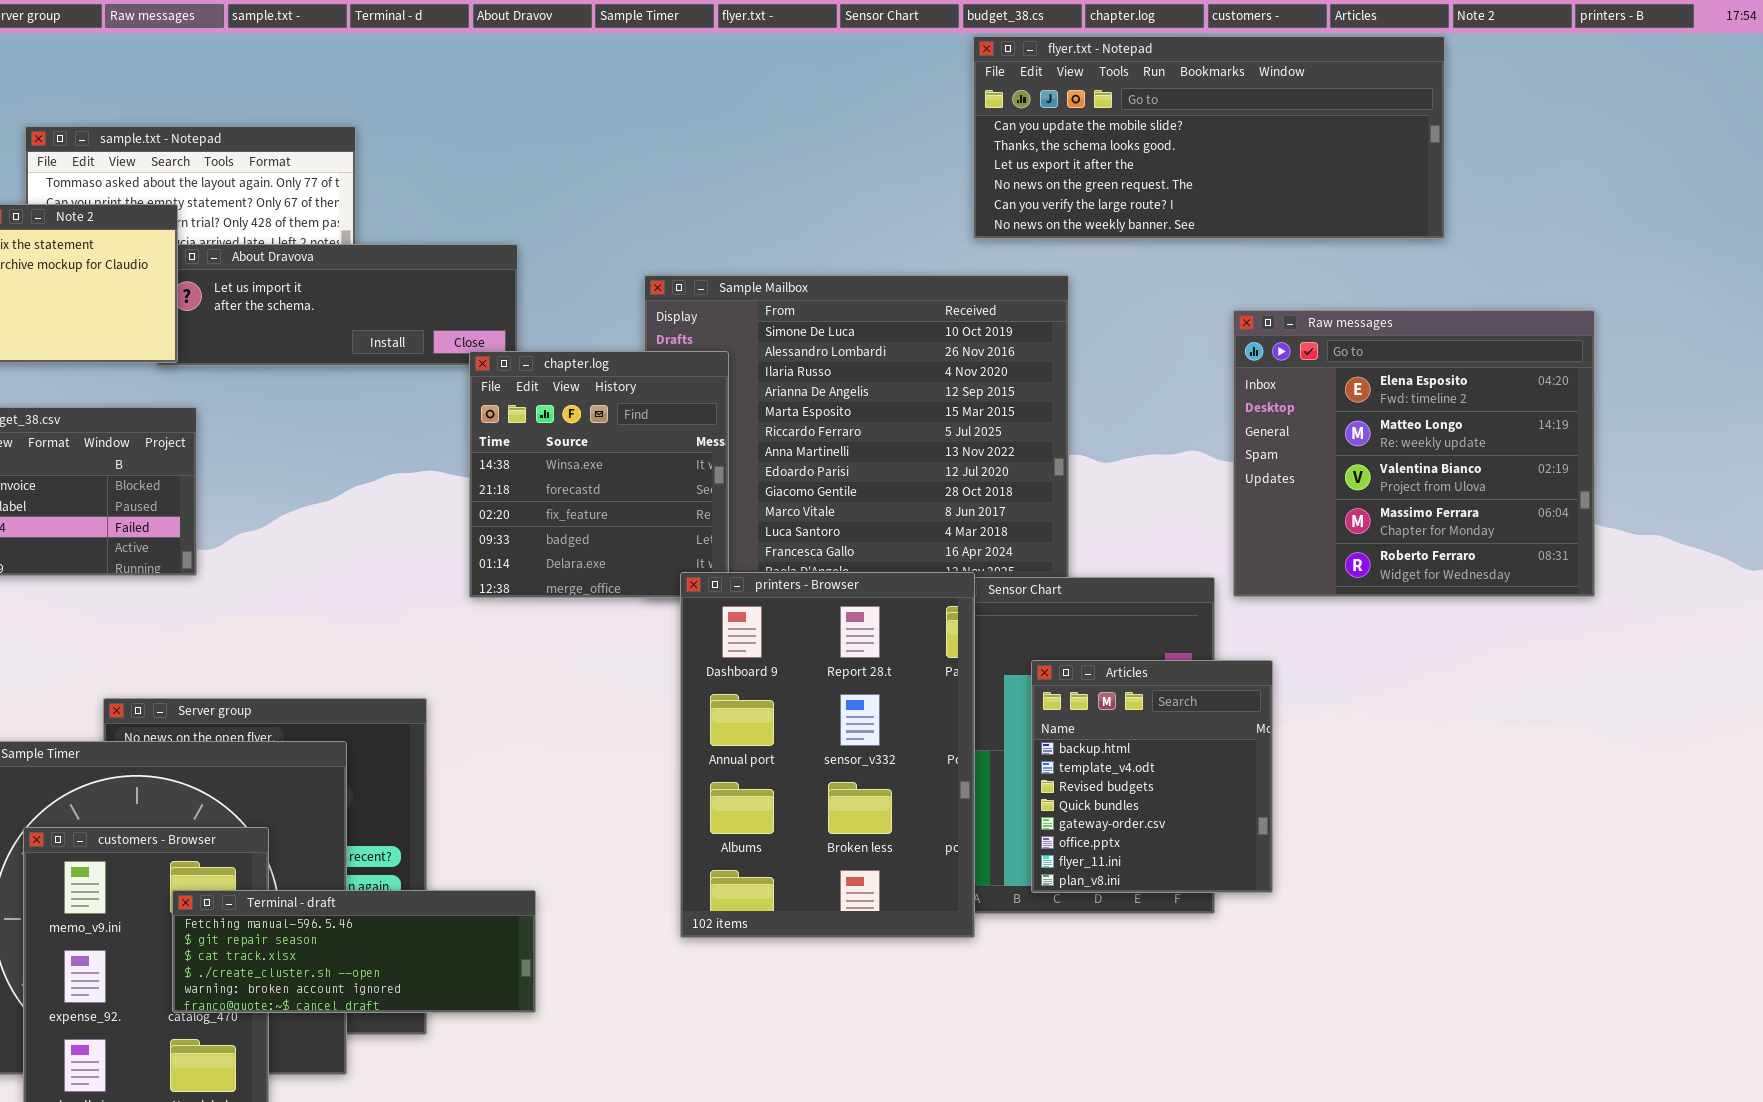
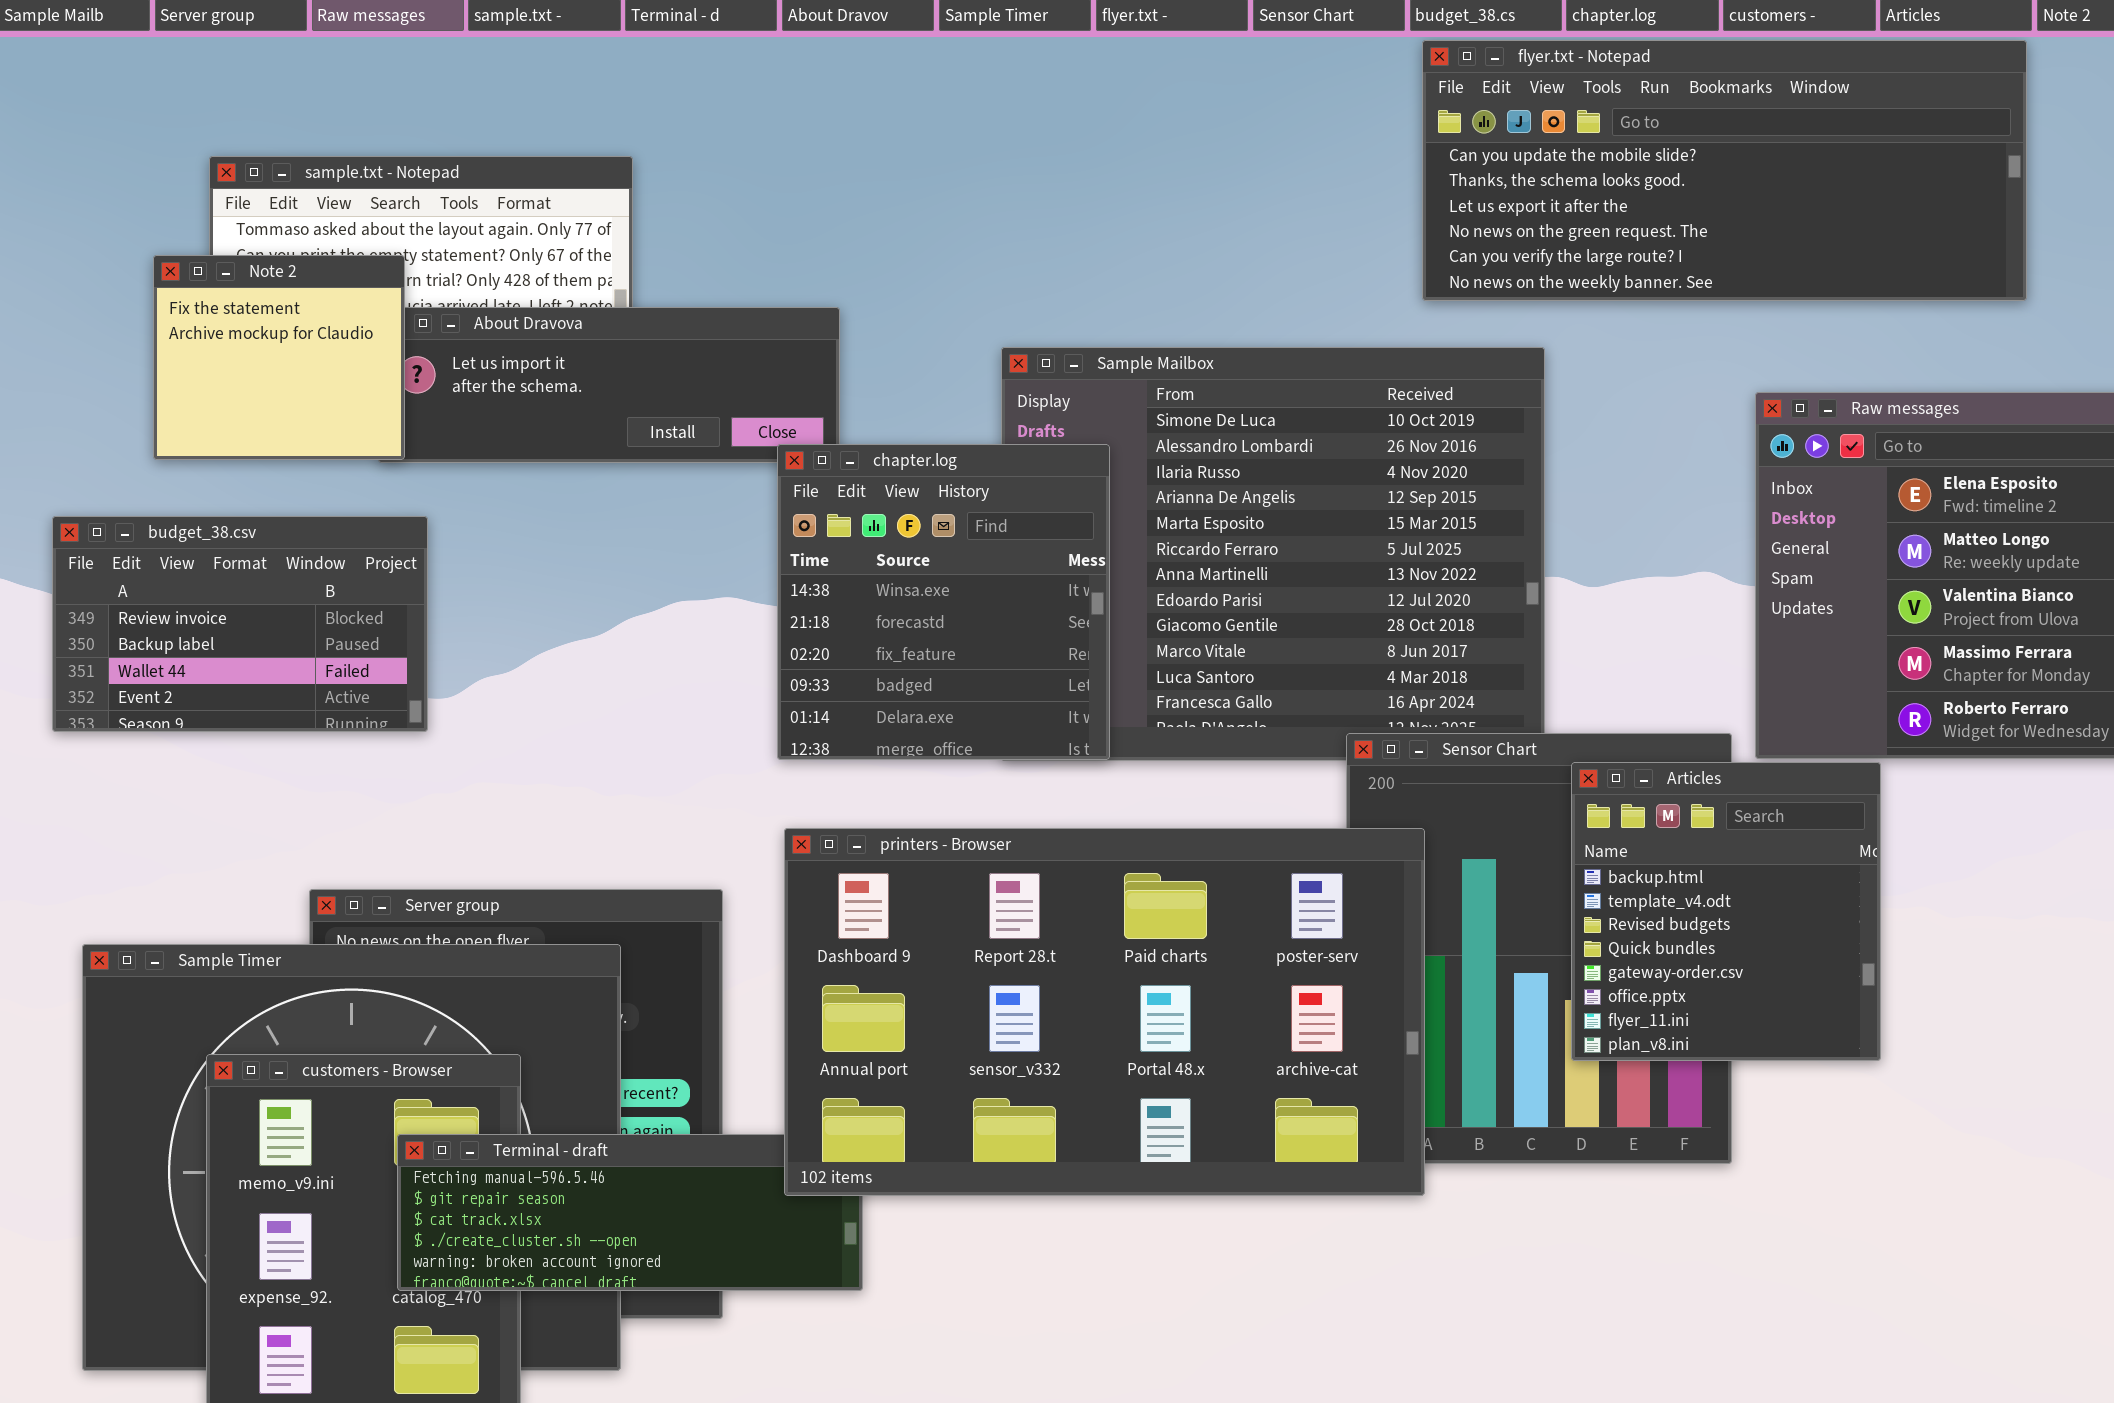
printers - Browser: [680,572,975,938] -> [784,828,1425,1196], resized
Articles: [1031,660,1273,893] -> [1571,762,1881,1061], moved

